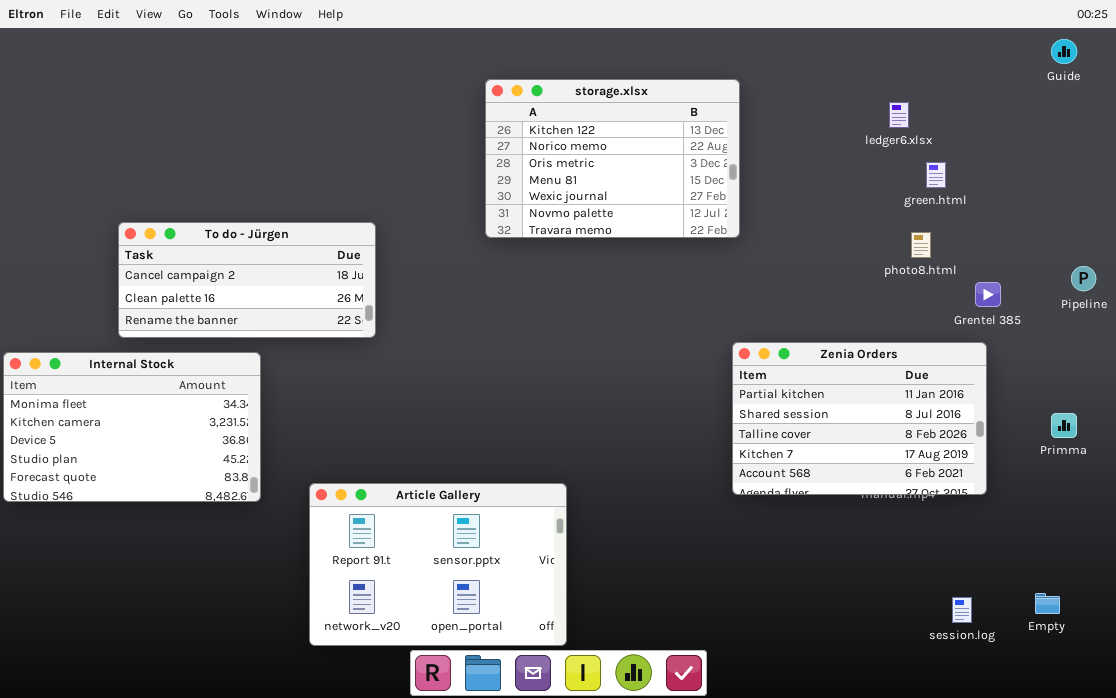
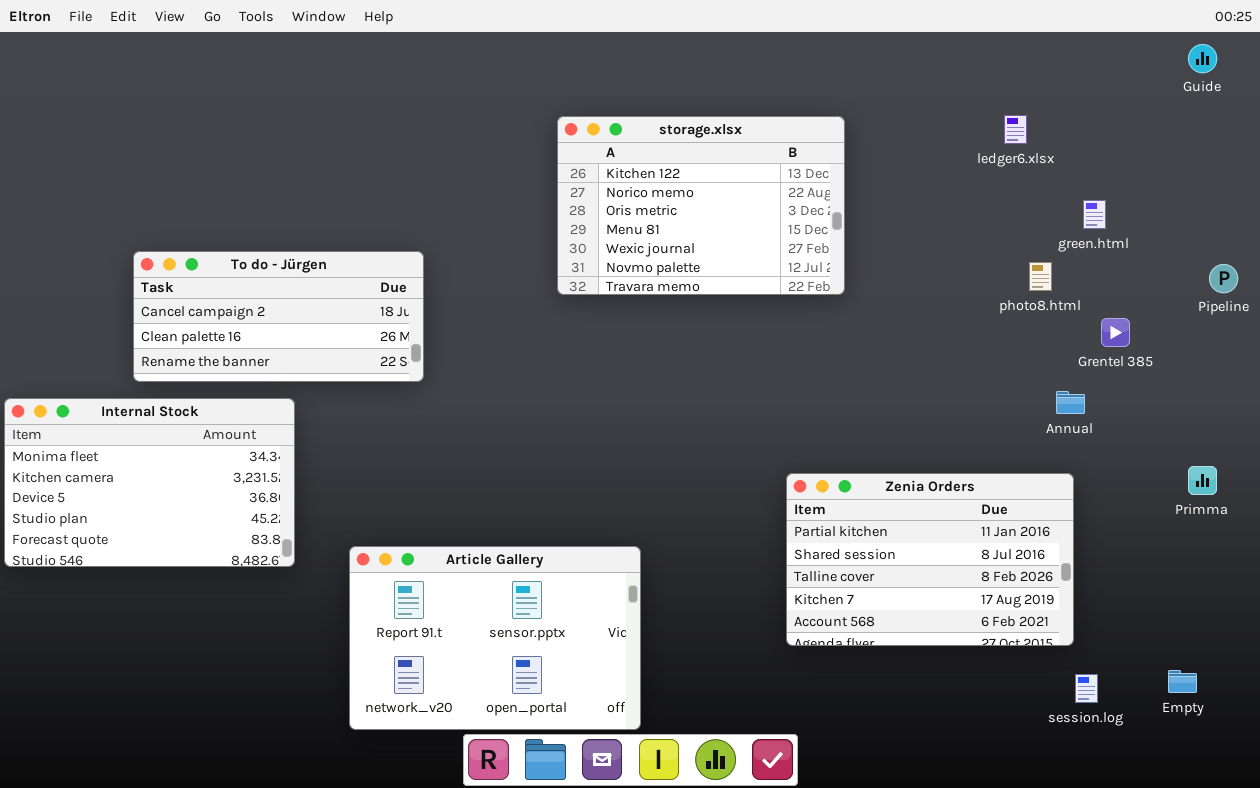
storage.xlsx: [485,79,740,238] -> [557,116,845,295], moved
green.html: [926,162,946,188] -> [1083,200,1106,229], moved
Pipeline: [1071,266,1096,291] -> [1209,264,1238,293], moved
Zenia Orders: [732,342,987,495] -> [786,473,1074,646], moved

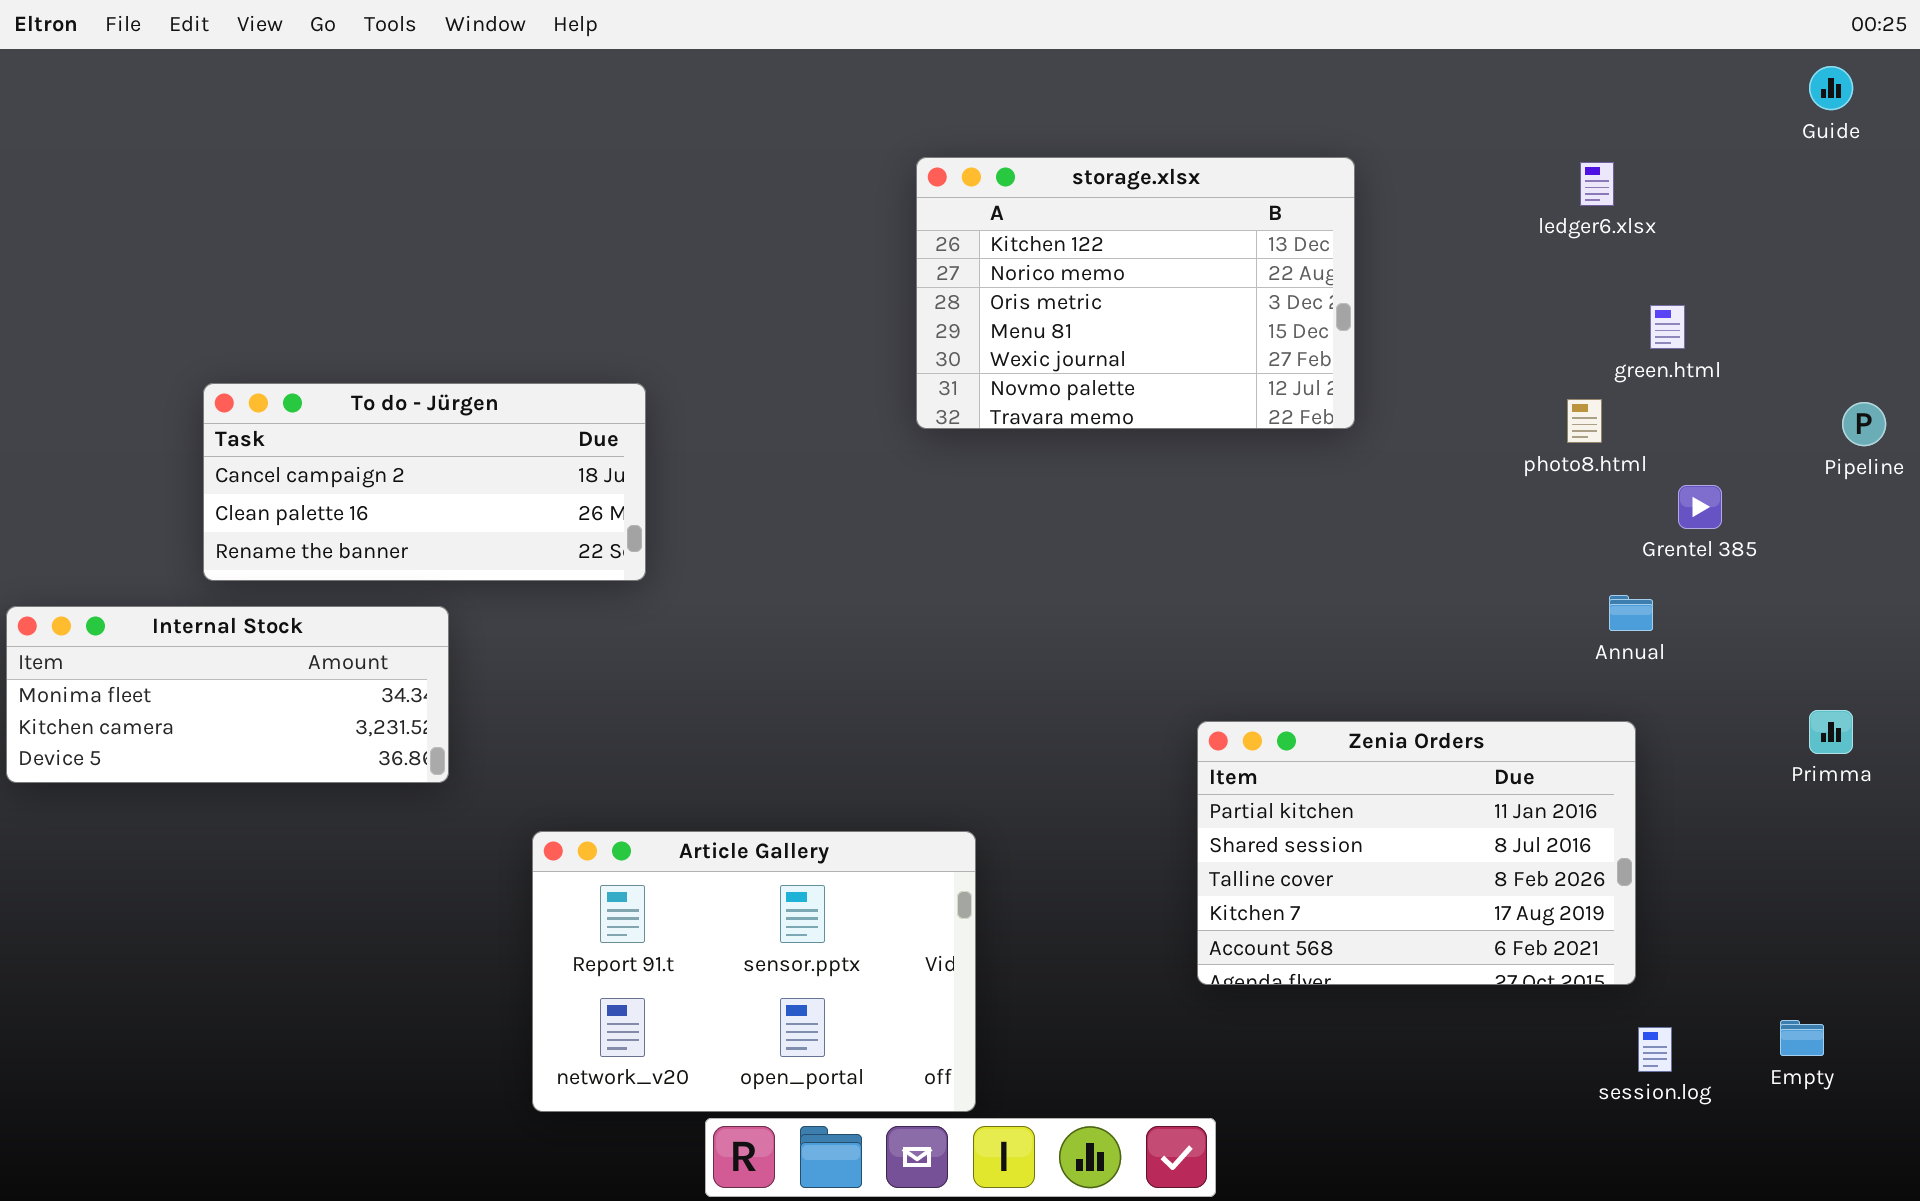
ledger6.xlsx: [1004,115,1027,144] -> [1580,162,1614,206], moved
storage.xlsx: [557,116,845,295] -> [916,157,1355,429], moved
Internal Stock: [4,398,295,567] -> [6,606,449,783], resized

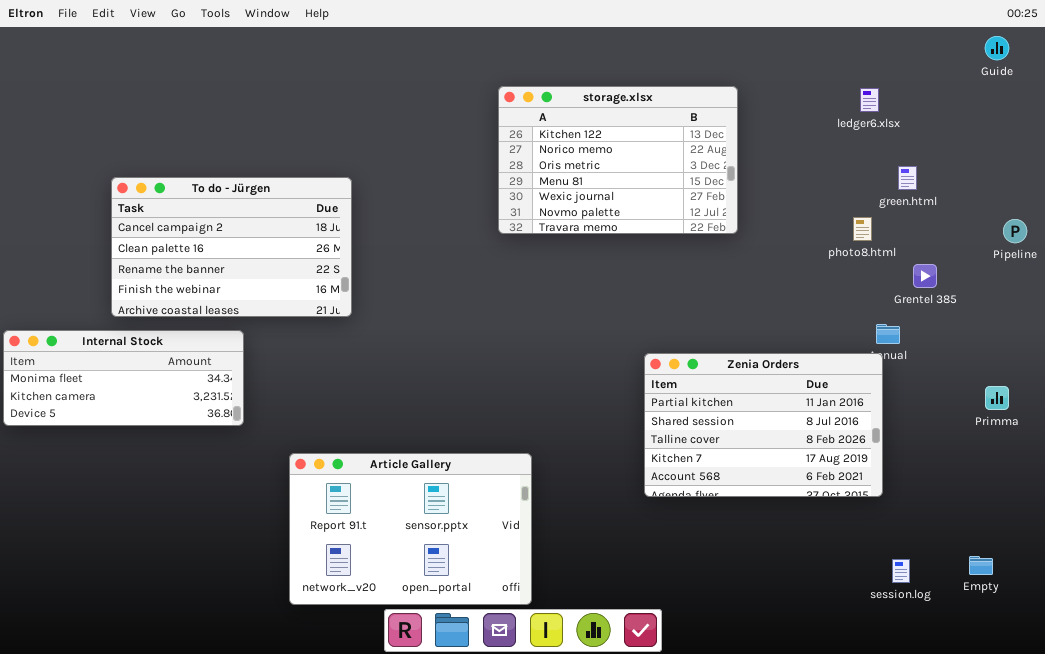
To do - Jürgen: [203,383,646,581] -> [111,177,352,317], resized
Zenia Orders: [1197,721,1636,985] -> [644,353,883,497], moved

